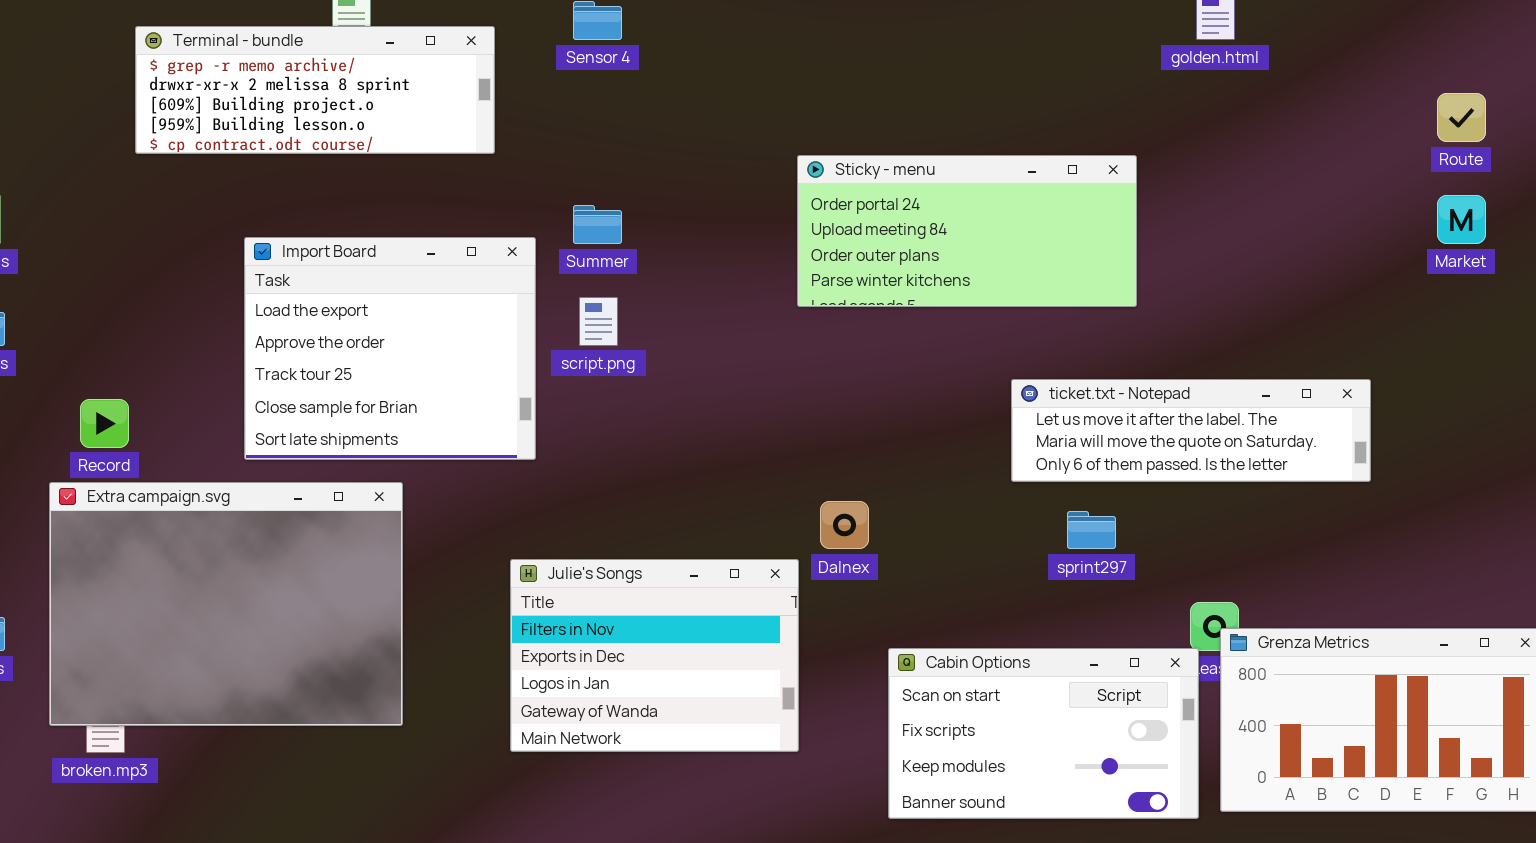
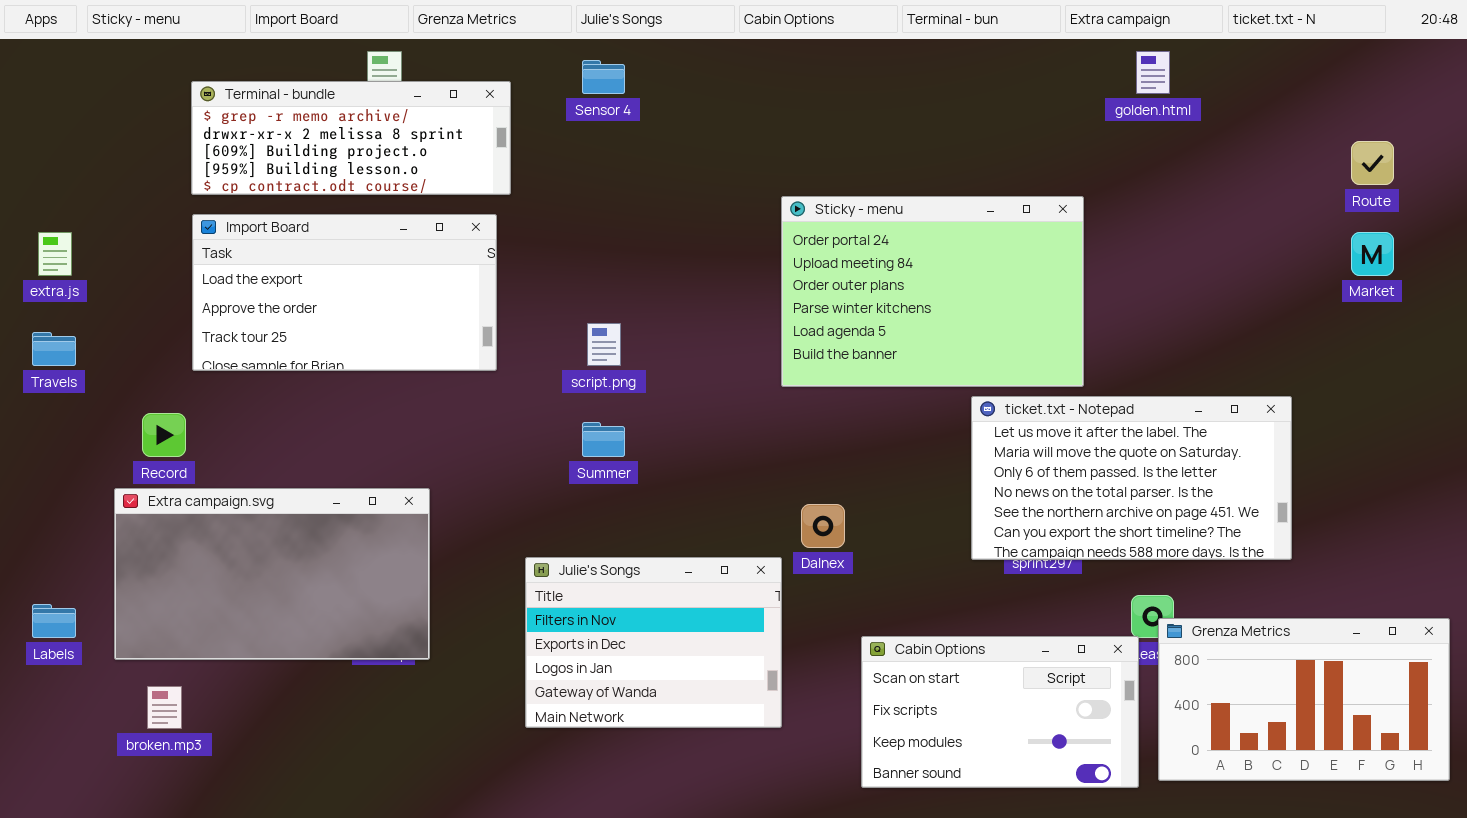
Sticky - menu: [797,155,1137,307] -> [781,196,1084,387], resized
Summer: [573,205,622,244] -> [582,422,625,457], moved
Import Board: [244,237,536,460] -> [192,214,497,371], moved, resized
ticket.txt - Notepad: [1011,379,1371,482] -> [971,396,1292,560], resized
Extra campaign.svg: [49,482,403,726] -> [114,488,430,660], resized

